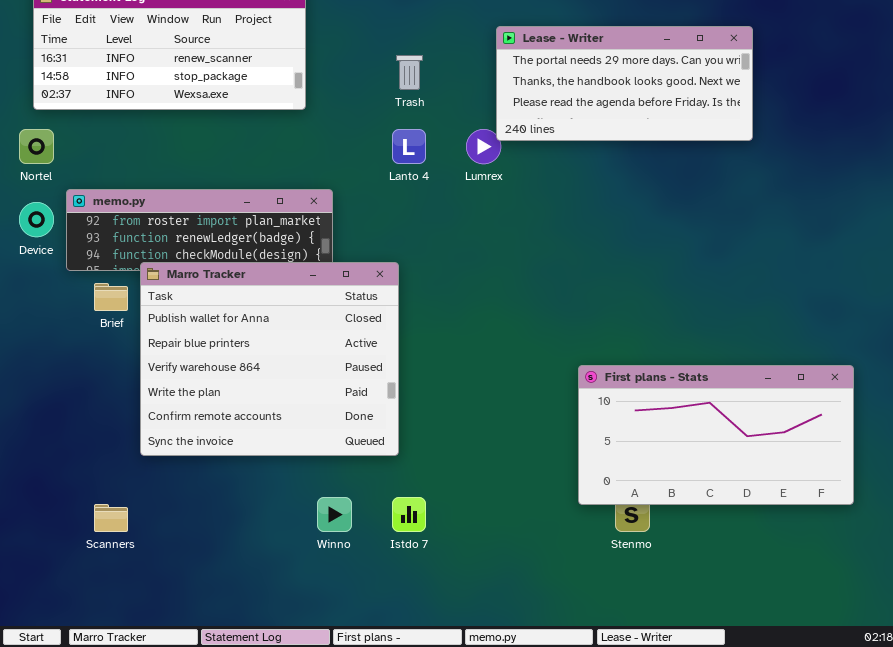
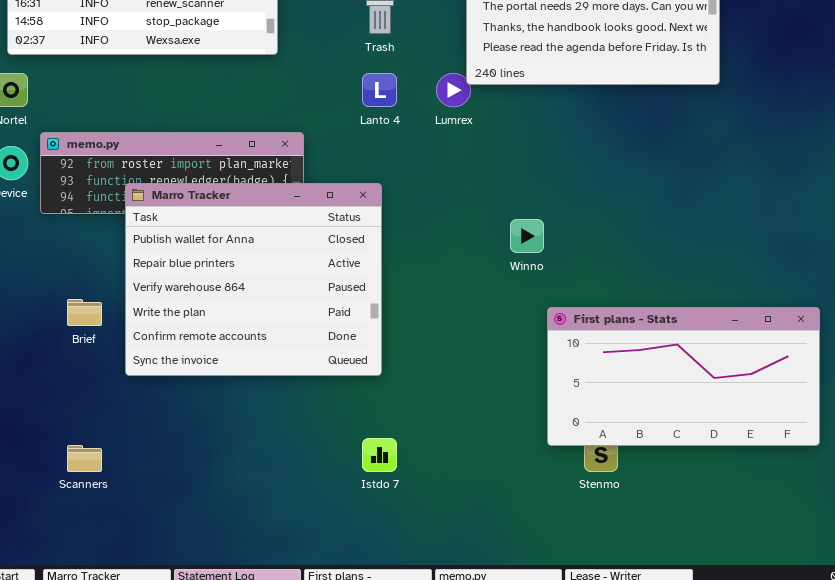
Marro Tracker: [140,262,399,456] -> [125,183,382,376], moved
Brief: [94,283,128,311] -> [67,299,102,326], moved
Winno: [317,497,352,532] -> [510,219,544,253], moved

